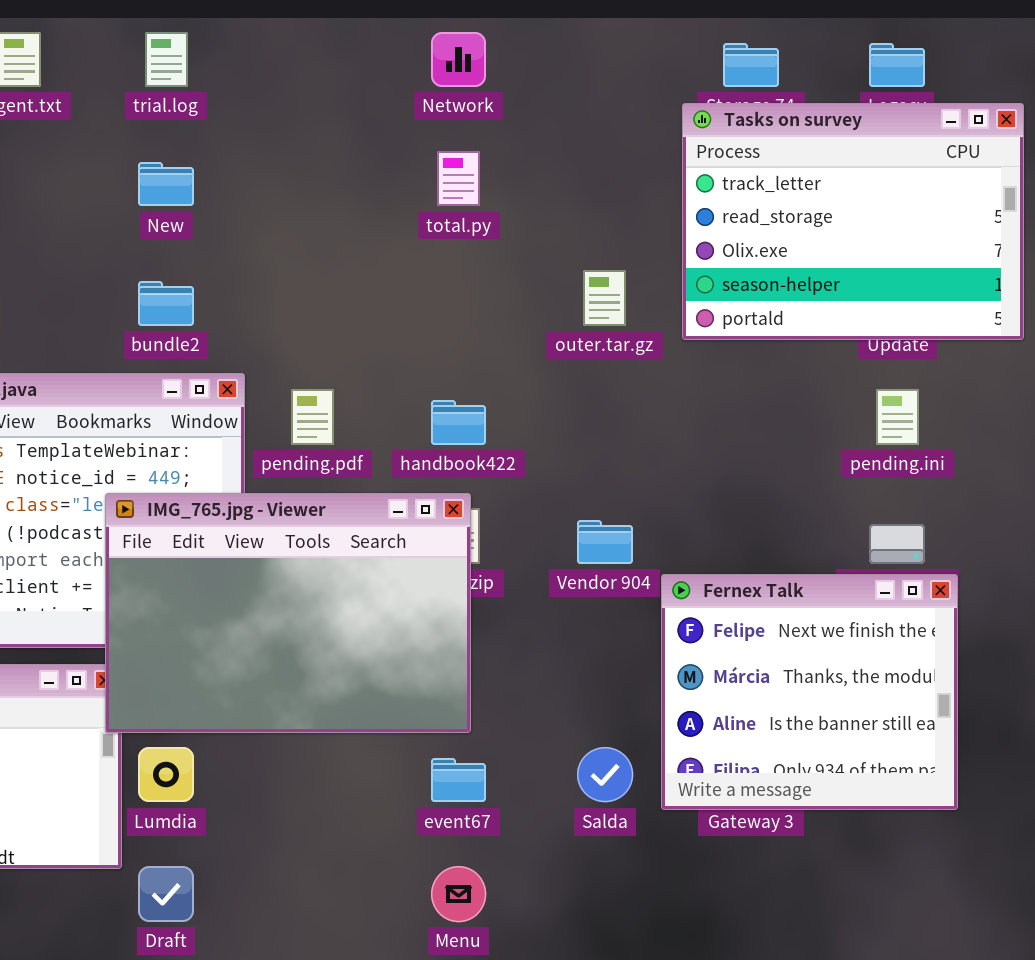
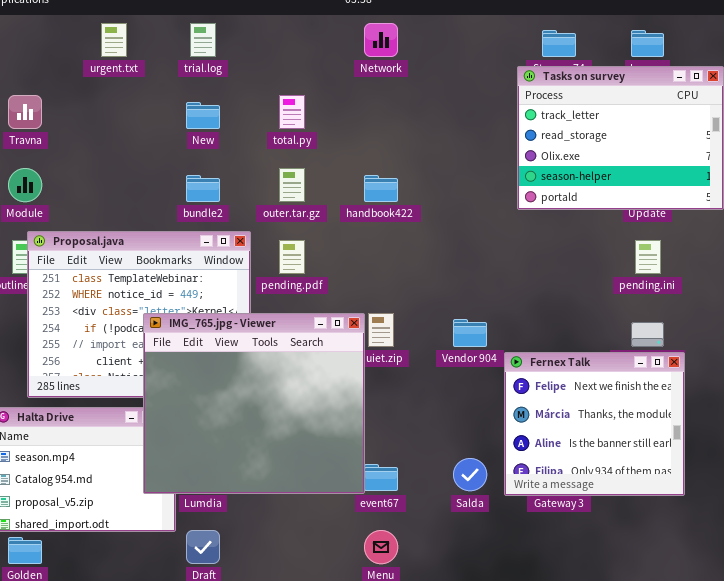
total.py: [437,151,480,206] -> [279,95,305,129], moved
outer.tar.gz: [583,270,626,326] -> [279,168,305,202], moved
handbook422: [431,400,486,445] -> [364,175,398,202], moved
IMG_765.jpg - Viewer: [105,493,471,733] -> [143,313,365,494], moved, resized

